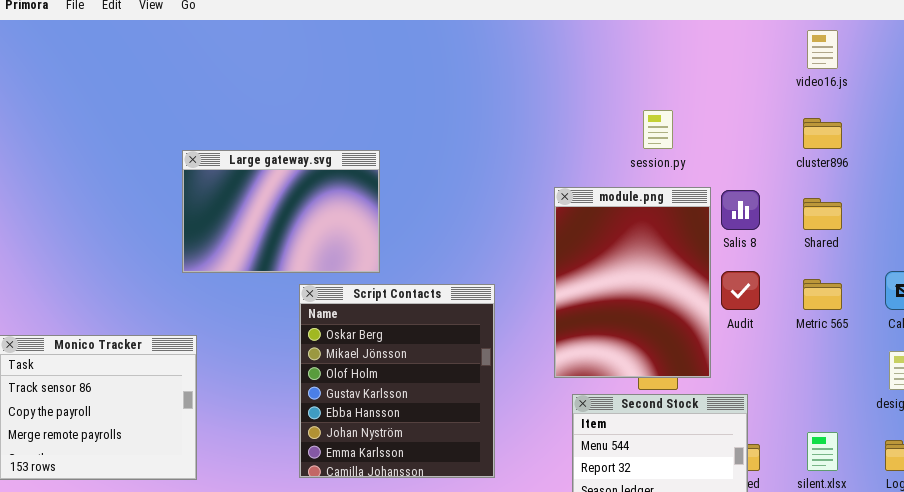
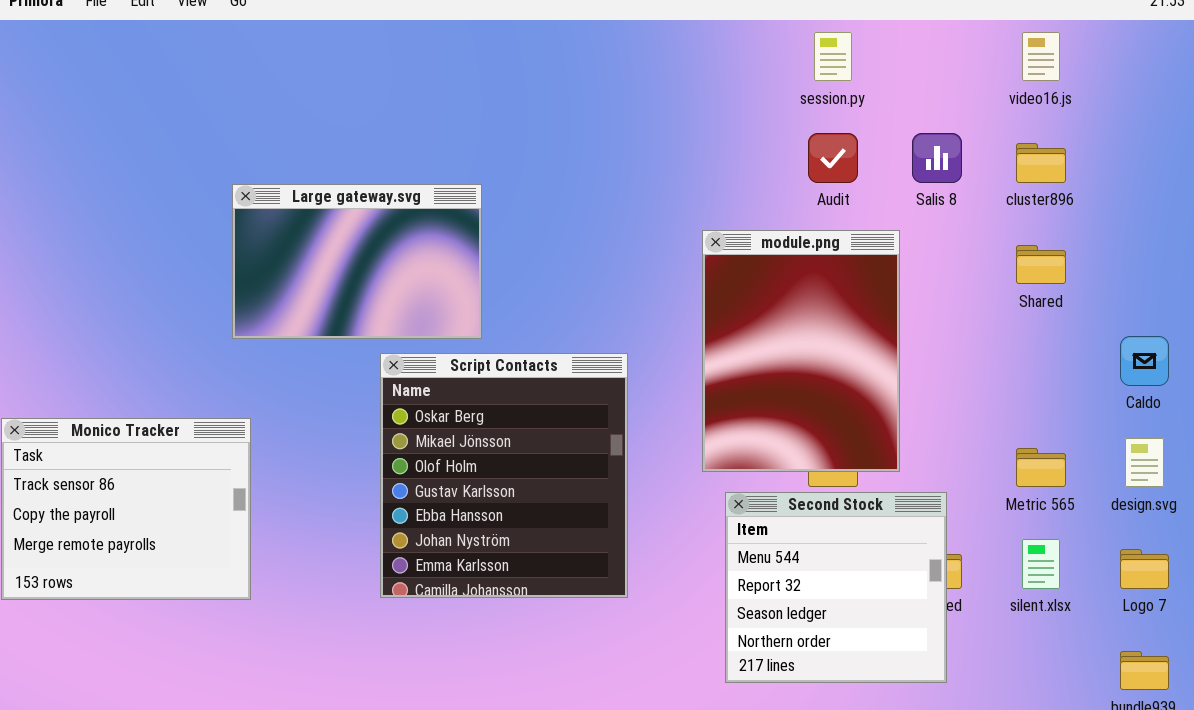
session.py: [643,110,673,149] -> [814,32,852,81], moved
Salis 8: [721,190,760,230] -> [912,133,962,183], moved
Audit: [721,271,760,310] -> [808,133,858,183], moved
Metric 565: [803,279,842,310] -> [1016,448,1066,487], moved

